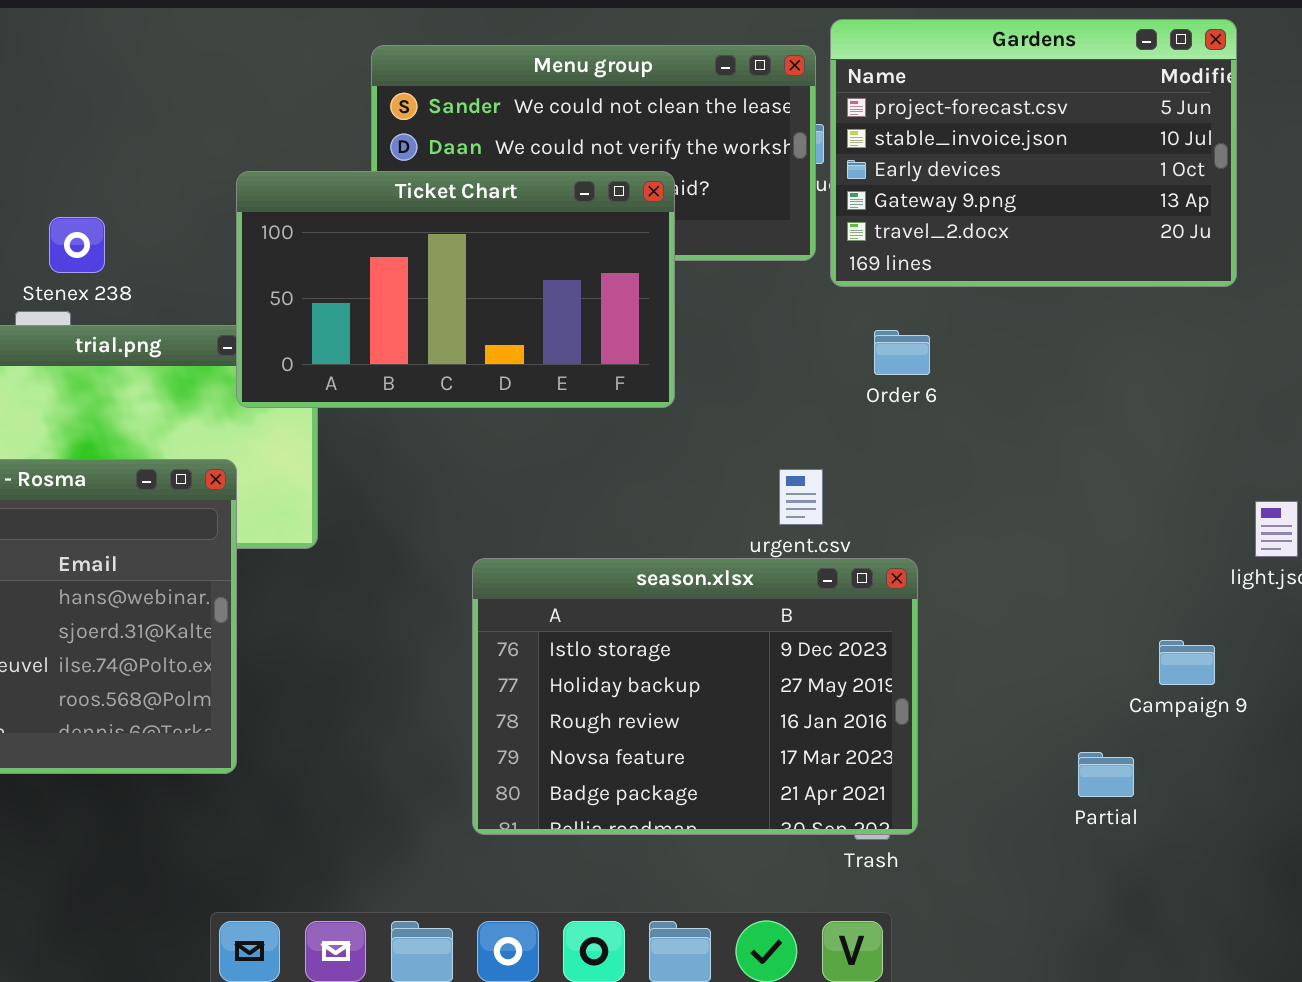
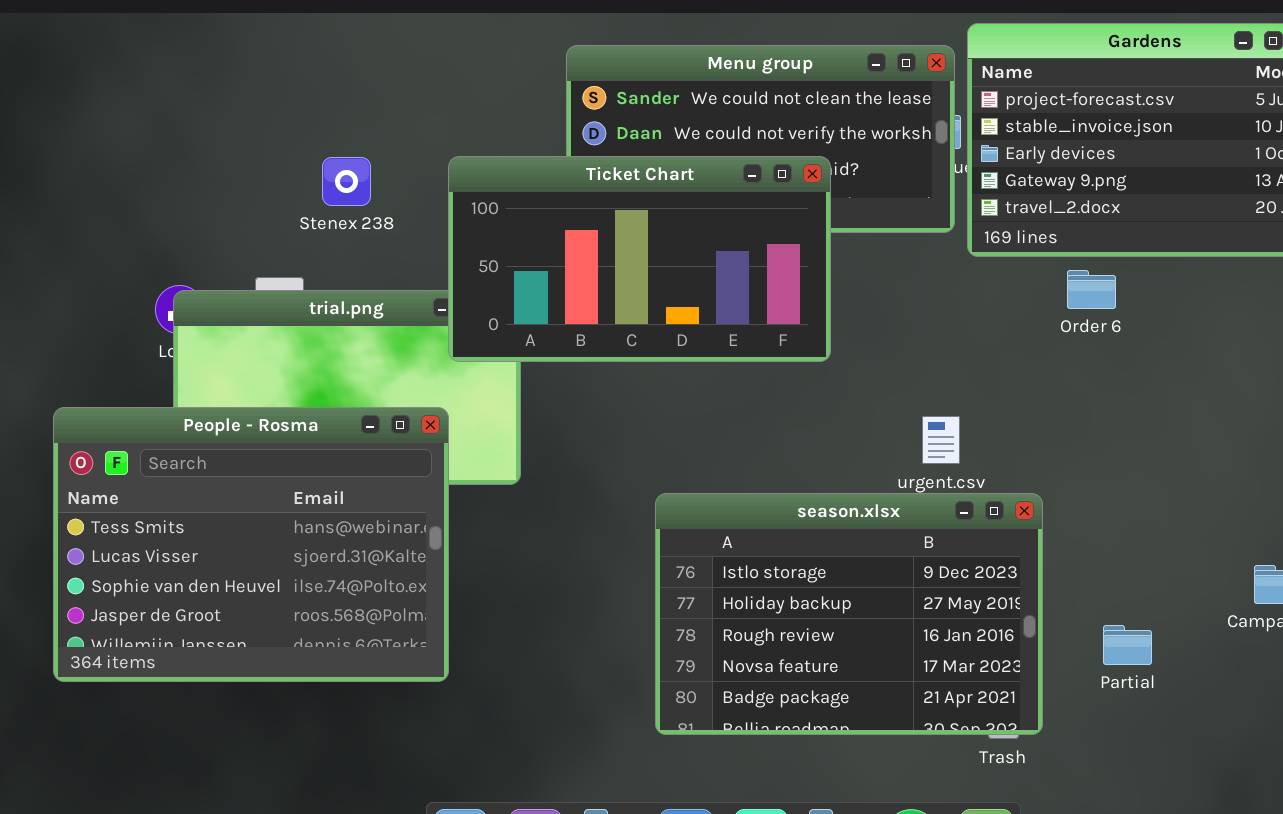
Stenex 238: [49,217,105,273] -> [322,157,371,206], moved
Order 6: [874,330,930,375] -> [1067,270,1116,309], moved
Partial: [1078,752,1134,797] -> [1103,625,1152,665], moved

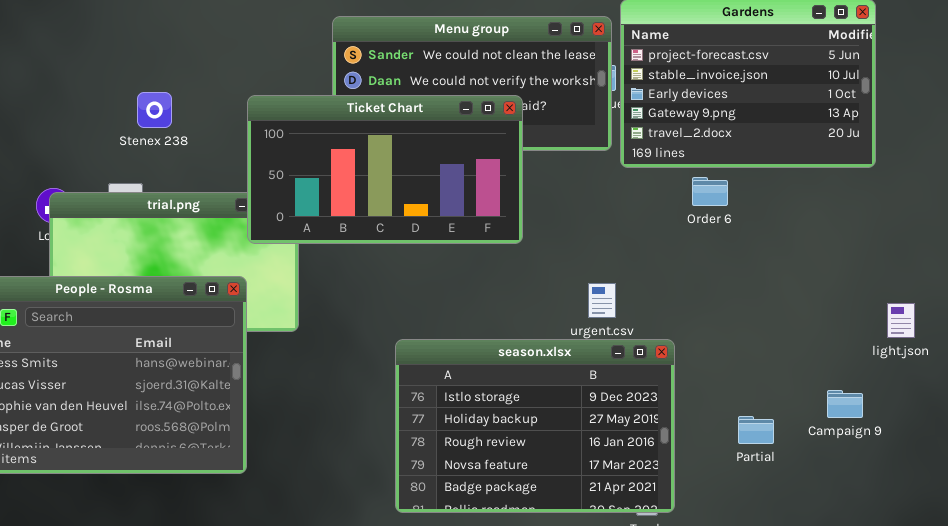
Stenex 238: [322,157,371,206] -> [137,92,172,128], moved
Partial: [1103,625,1152,665] -> [738,416,774,444], moved

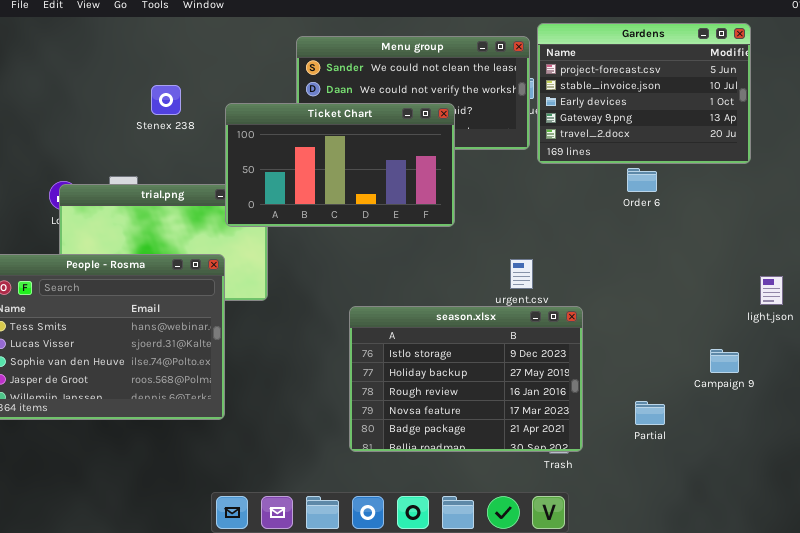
Stenex 238: [137,92,172,128] -> [151,85,181,115], moved
Order 6: [692,177,728,206] -> [627,168,657,192], moved
Partial: [738,416,774,444] -> [635,401,665,425], moved

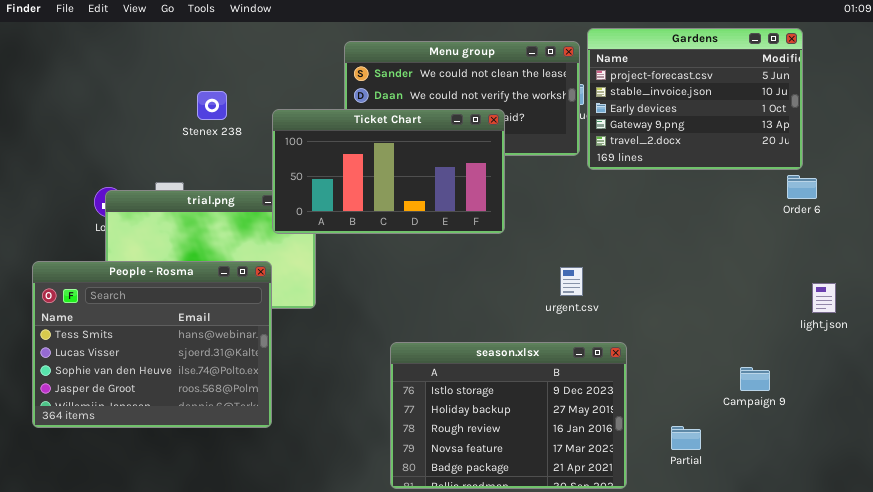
Order 6: [627,168,657,192] -> [787,175,817,199], moved
season.xlsx: [349,306,583,452] -> [390,342,627,489], moved
Campaign 9: [710,349,739,373] -> [740,367,770,391], moved
Partial: [635,401,665,425] -> [671,426,701,450], moved

